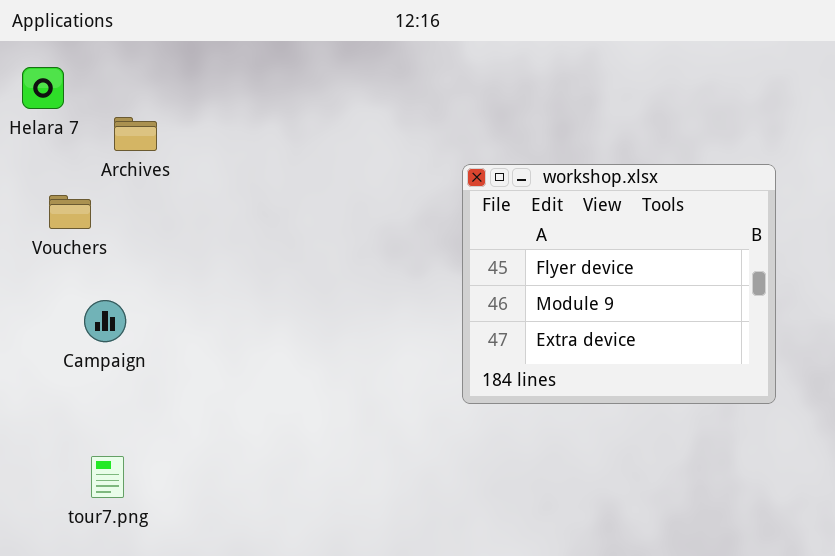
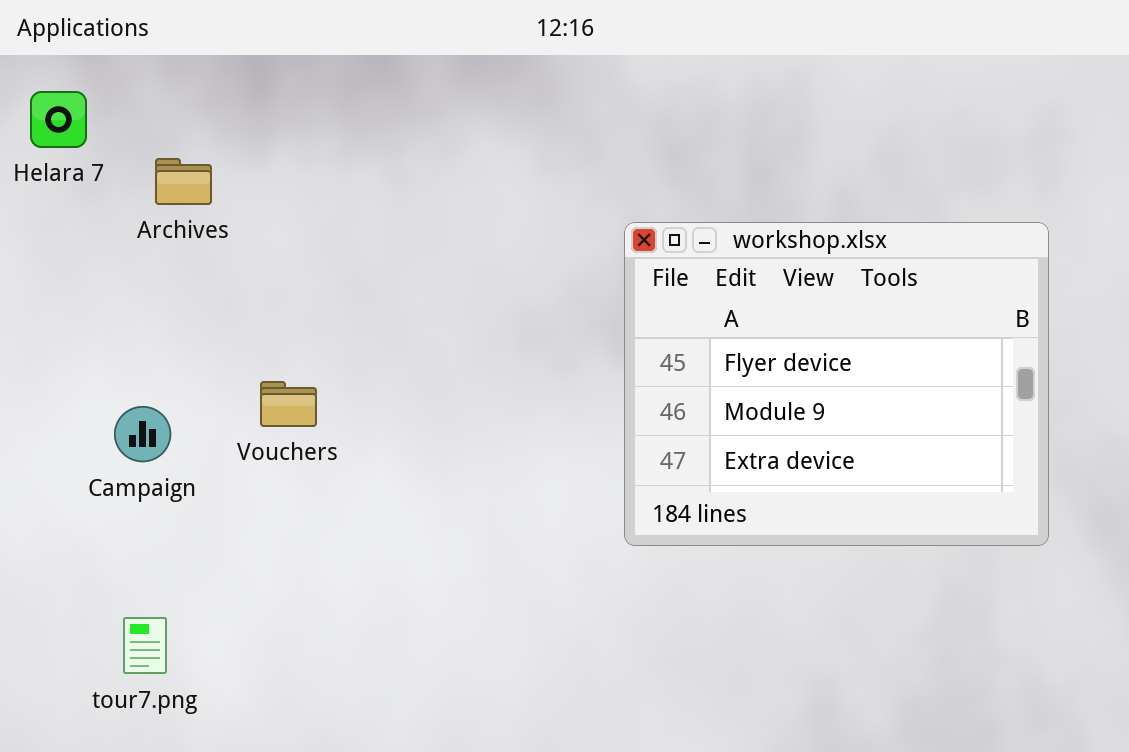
Vouchers: [49,195,91,229] -> [260,381,317,427], moved

